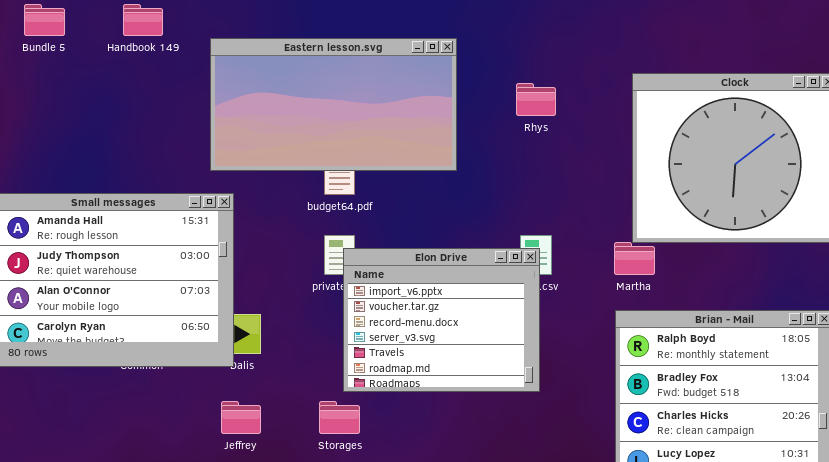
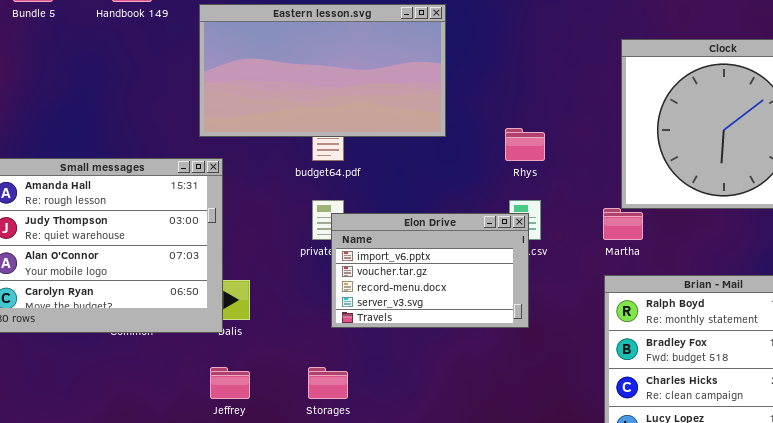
Rhys: [516,83,556,116] -> [505,128,545,161], moved
Elon Drive: [343,248,540,392] -> [331,213,529,328], resized

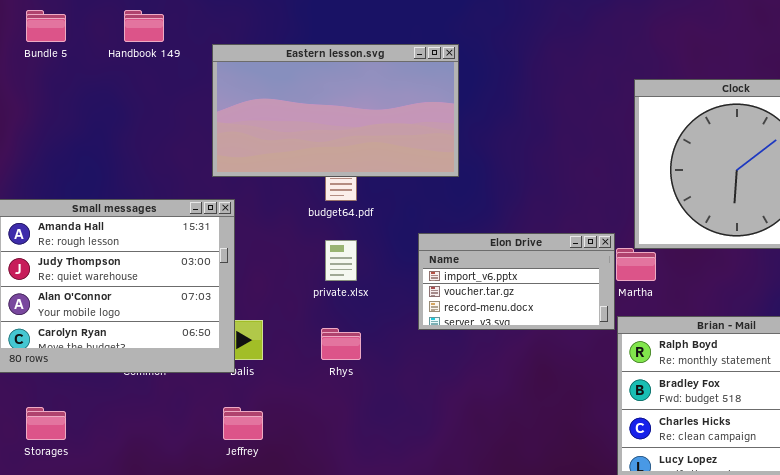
Rhys: [505,128,545,161] -> [321,328,361,360], moved
Elon Drive: [331,213,529,328] -> [418,233,615,330], moved, resized
Storages: [308,367,348,399] -> [26,407,66,440], moved

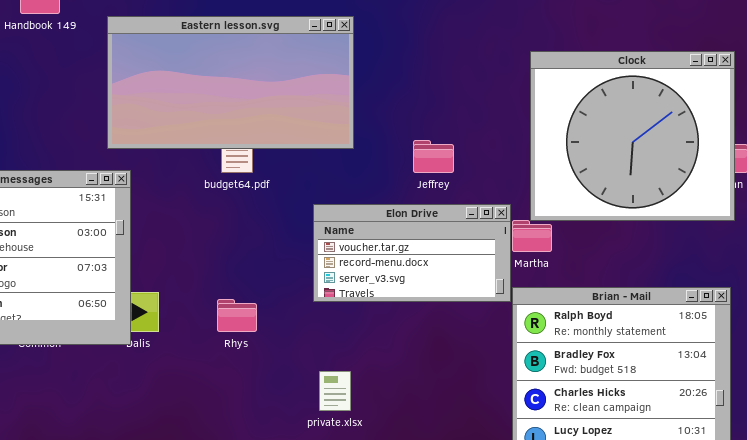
Elon Drive: [418,233,615,330] -> [313,204,511,302], scrolled down 1 row
private.xlsx: [325,240,357,281] -> [319,371,351,411], moved
Jeffrey: [223,407,263,440] -> [413,140,454,173], moved

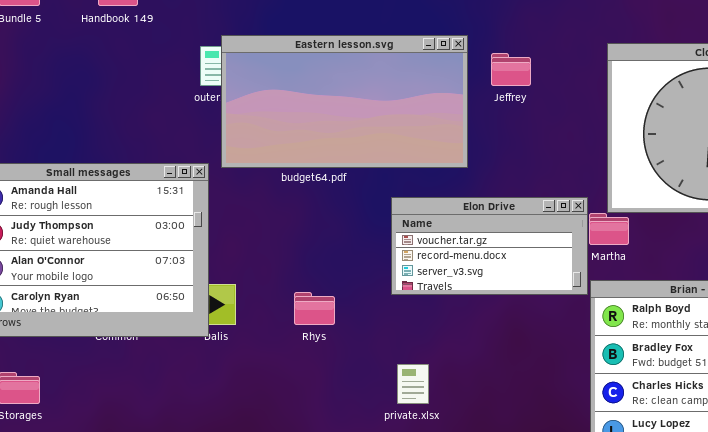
Eastern lesson.svg: [107,16,354,149] -> [221,35,468,168], moved
Jeffrey: [413,140,454,173] -> [491,53,531,86], moved

